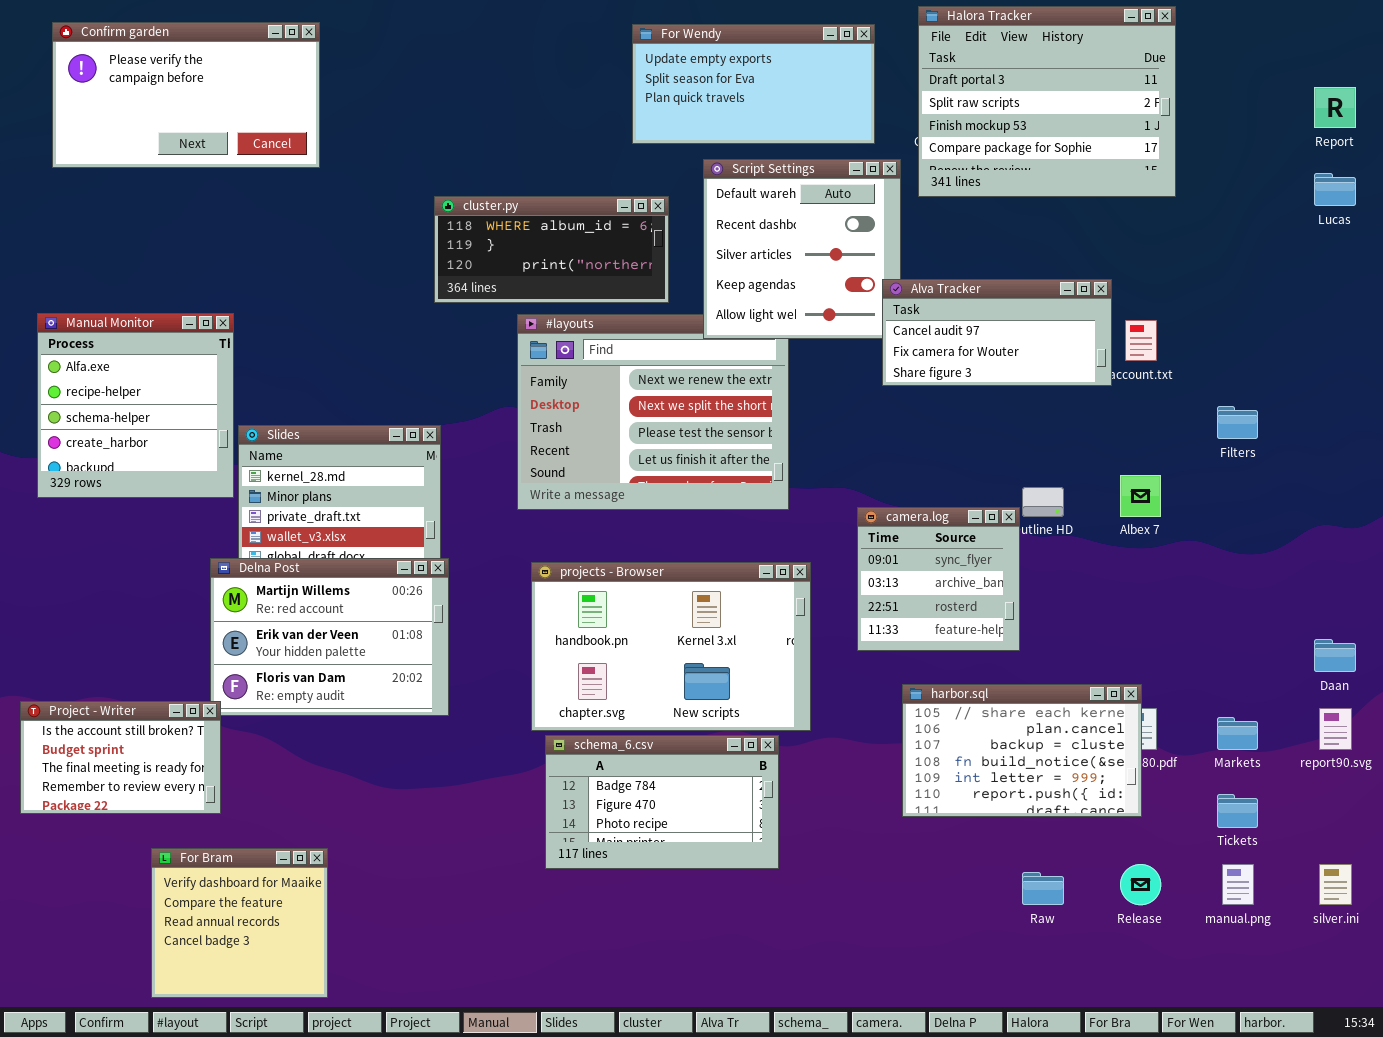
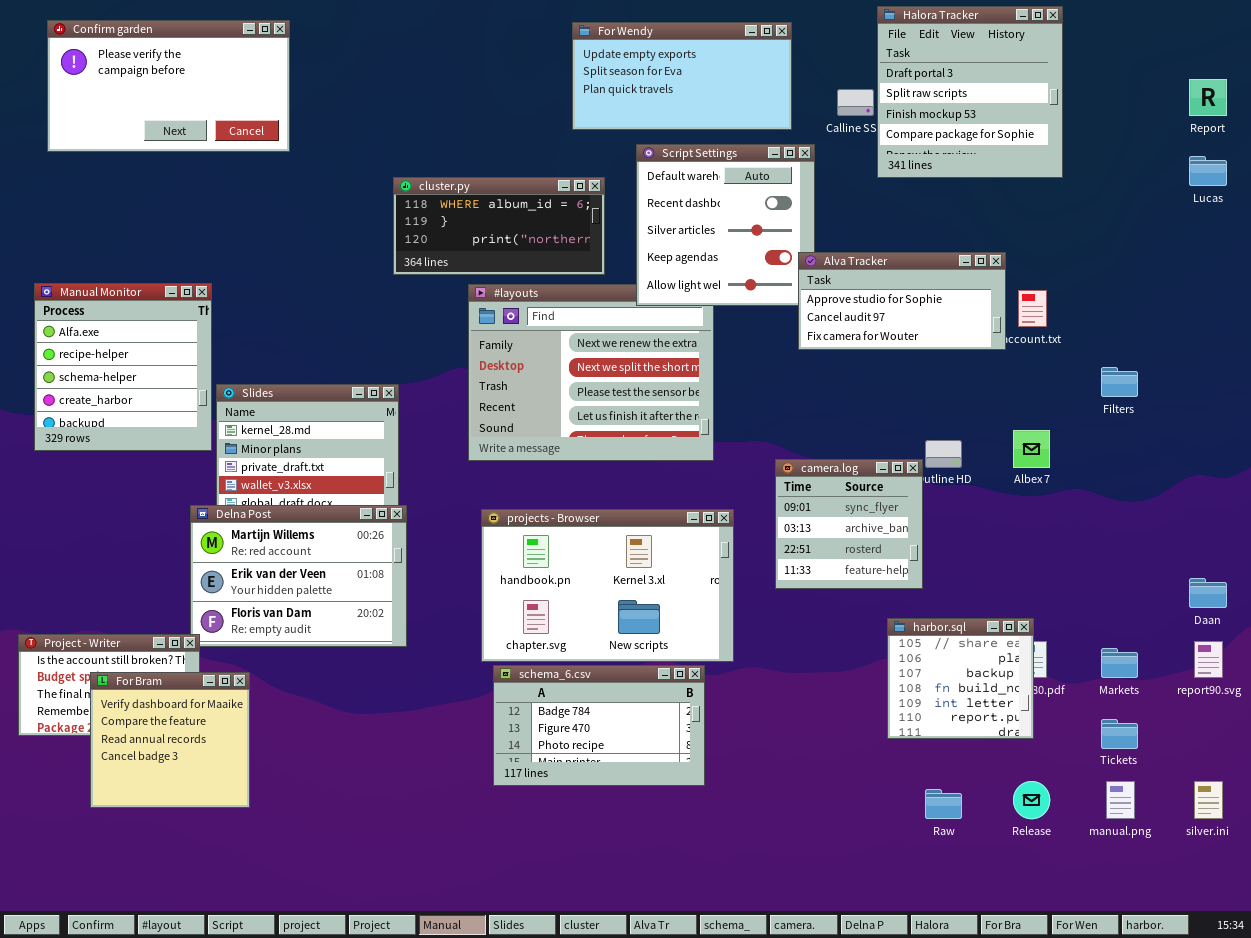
Halora Tracker: [918,6,1176,197] -> [877,6,1063,178], resized
Alva Tracker: [882,279,1112,386] -> [798,252,1006,350], scrolled up 1 row
harbor.sql: [902,684,1142,817] -> [887,618,1034,739], resized
For Bram: [151,848,328,998] -> [90,672,250,808], moved

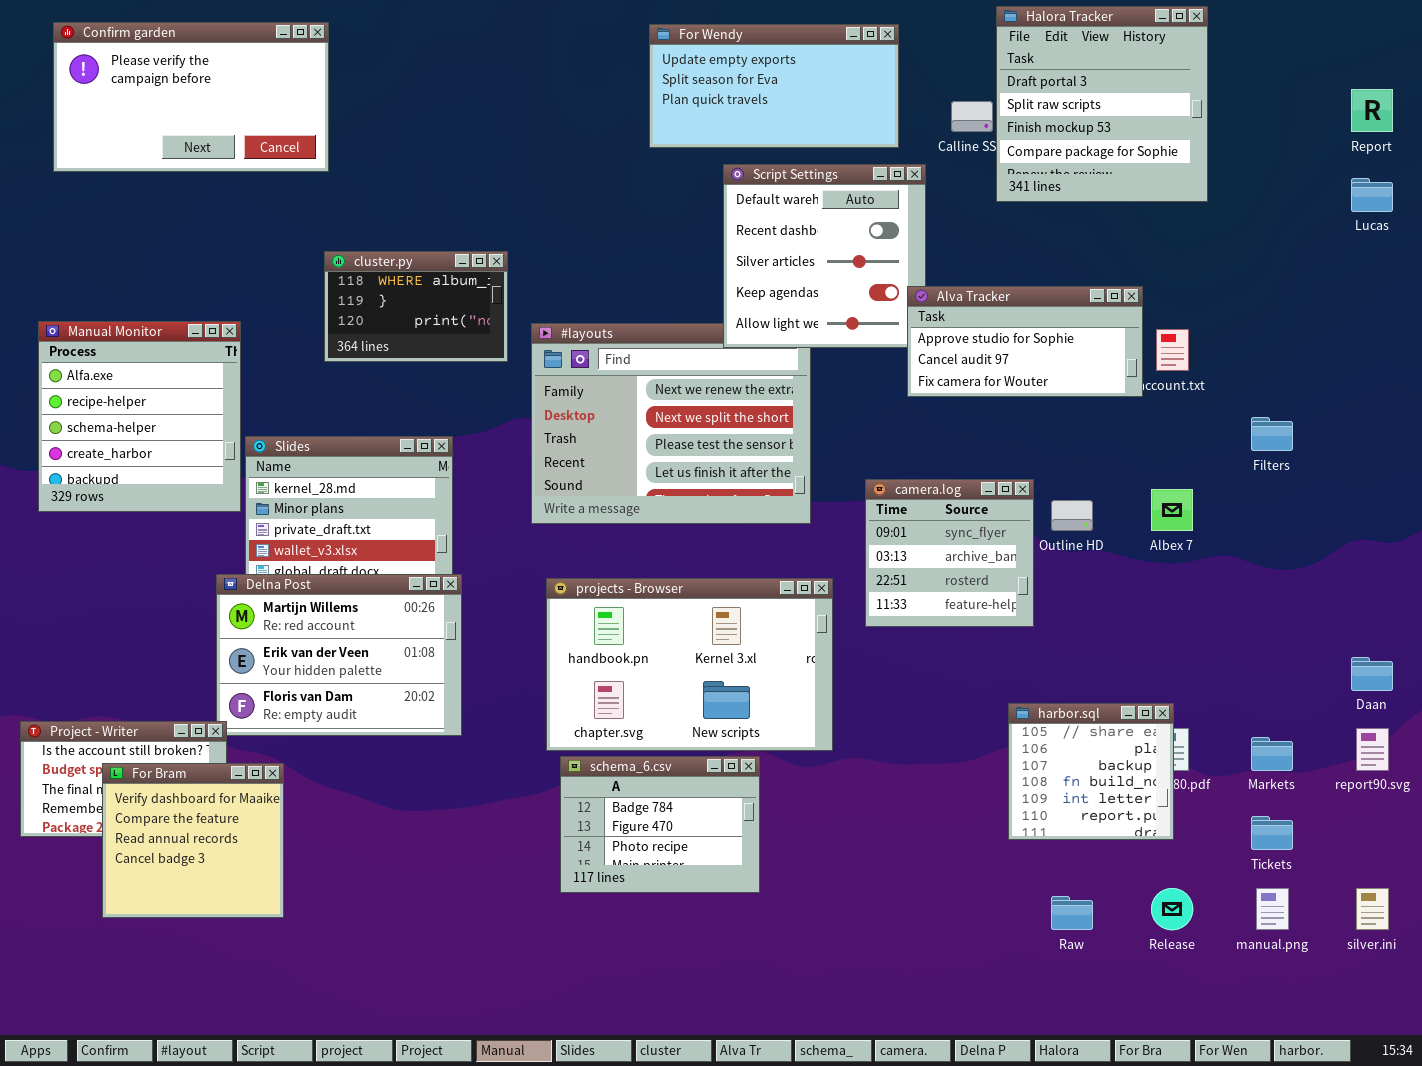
cluster.py: [393,177,605,275] -> [324,251,508,362], moved, resized
camera.log: [775,459,923,589] -> [865,479,1034,627], moved
schema_6.csv: [493,665,705,786] -> [560,756,760,893], resized

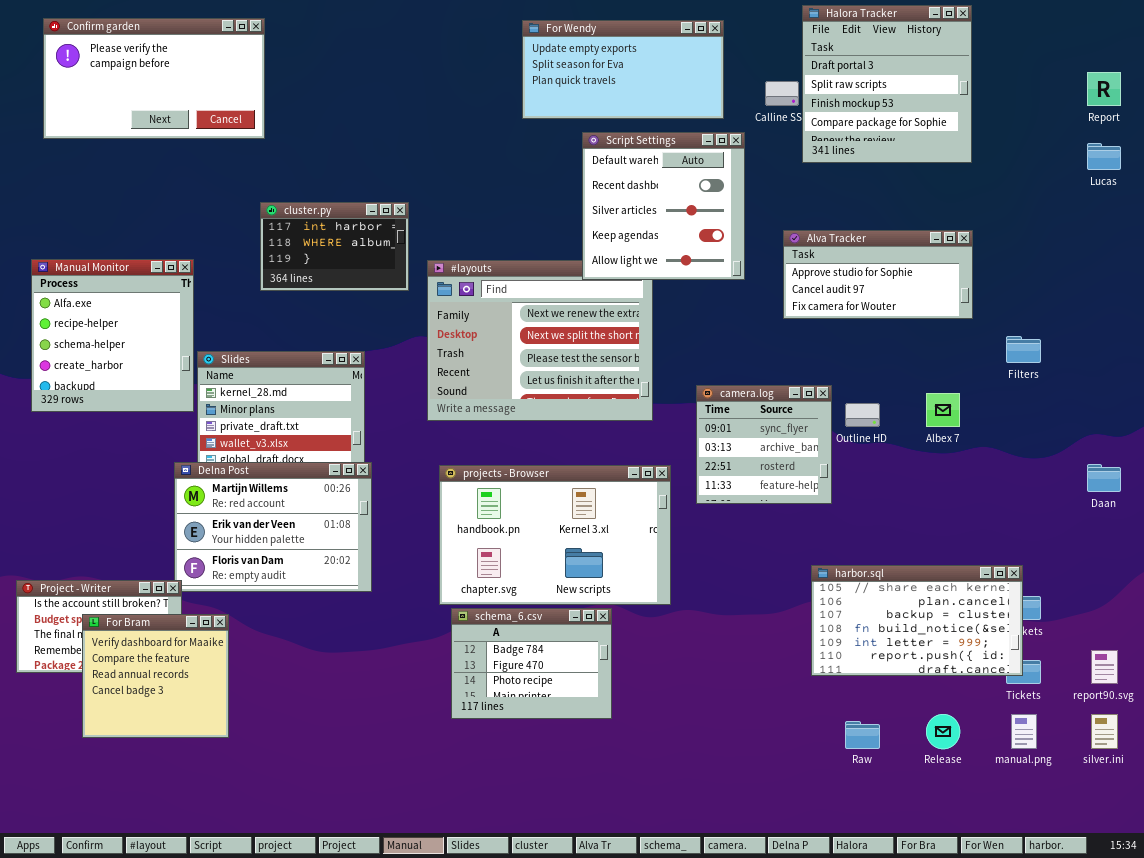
cluster.py: [324,251,508,362] -> [260,202,409,291], scrolled up 1 row
Alva Tracker: [907,286,1143,397] -> [783,230,973,319], moved
Daan: [1351,657,1393,691] -> [1087,464,1121,492], moved
harbor.sql: [1008,703,1174,840] -> [811,565,1023,676], resized
report90.svg: [1356,728,1389,771] -> [1091,650,1118,684], moved

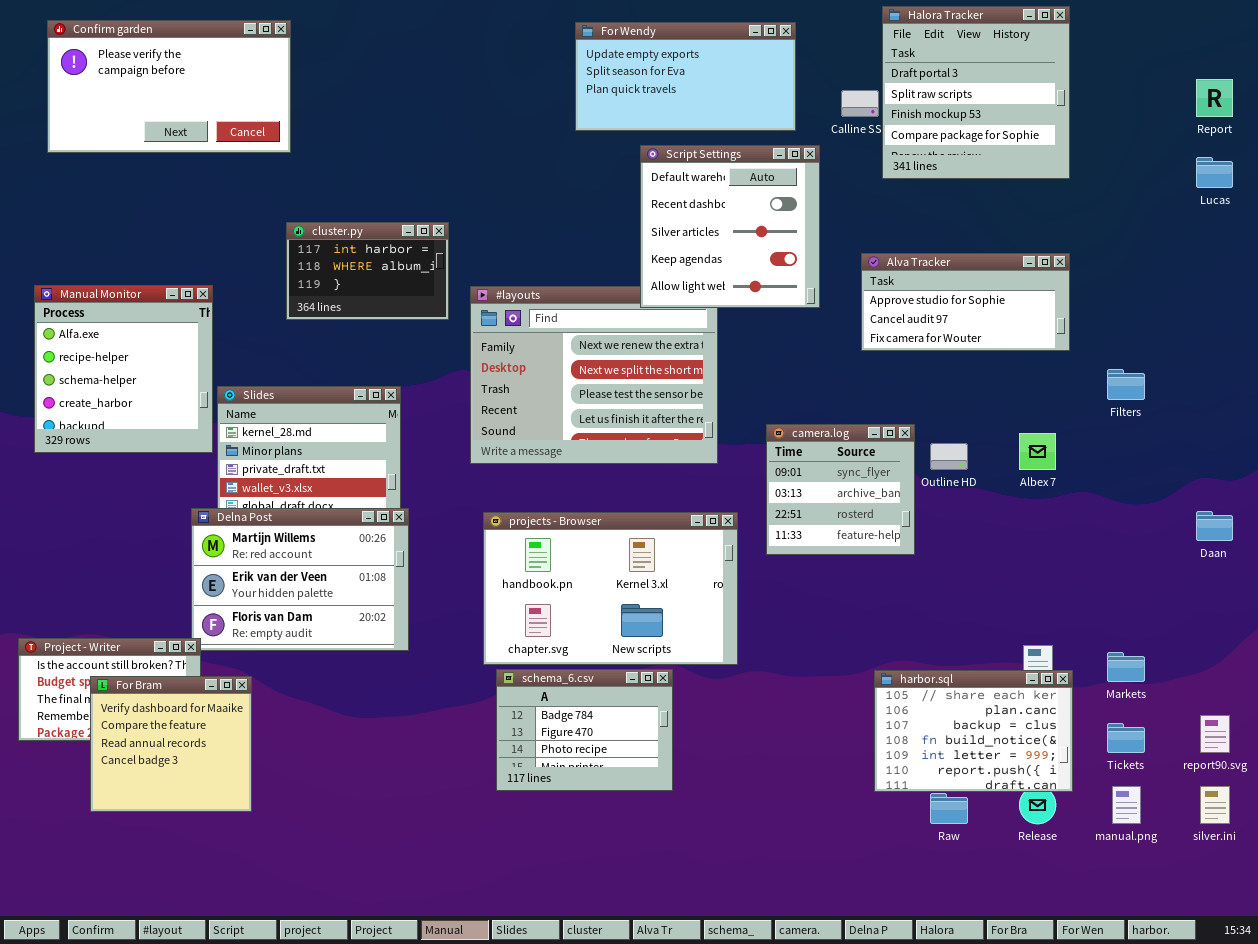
harbor.sql: [811,565,1023,676] -> [874,670,1073,792], moved, resized

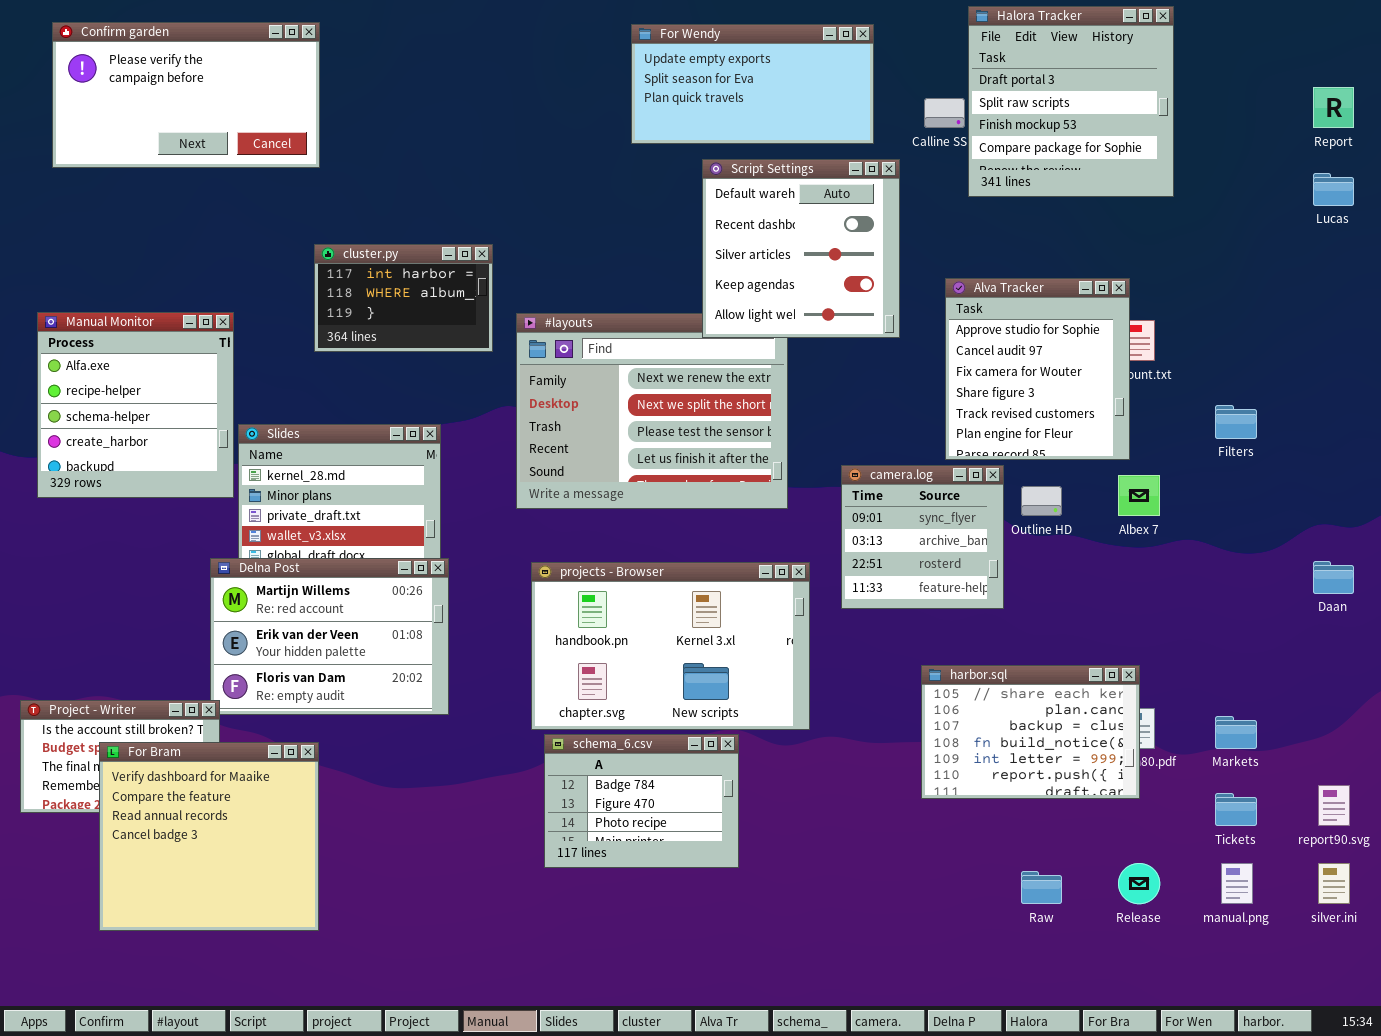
Alva Tracker: [861,253,1070,351] -> [945,278,1130,460], resized
harbor.sql: [874,670,1073,792] -> [921,665,1140,799], moved
For Bram: [90,676,252,812] -> [99,742,319,931], resized

